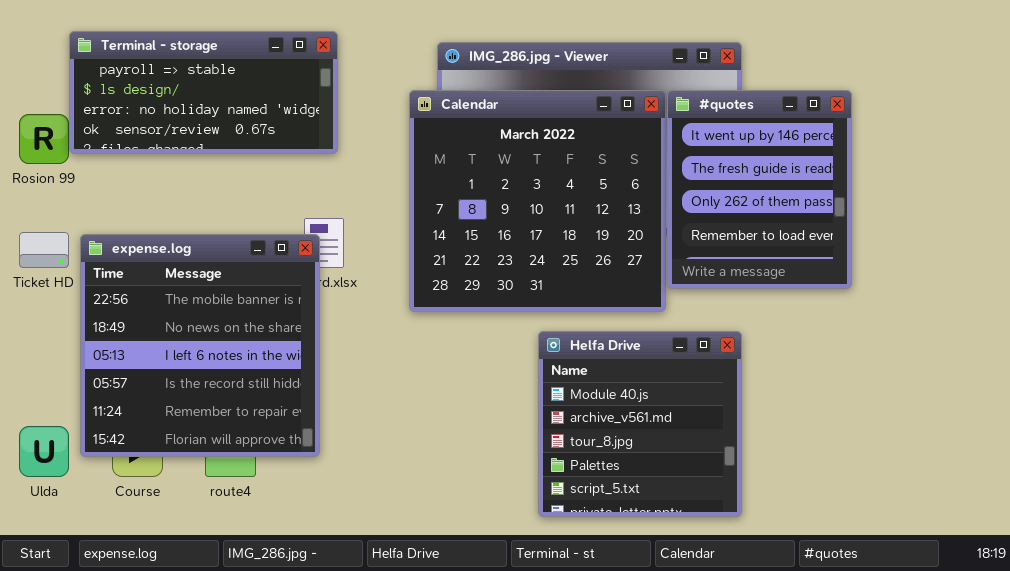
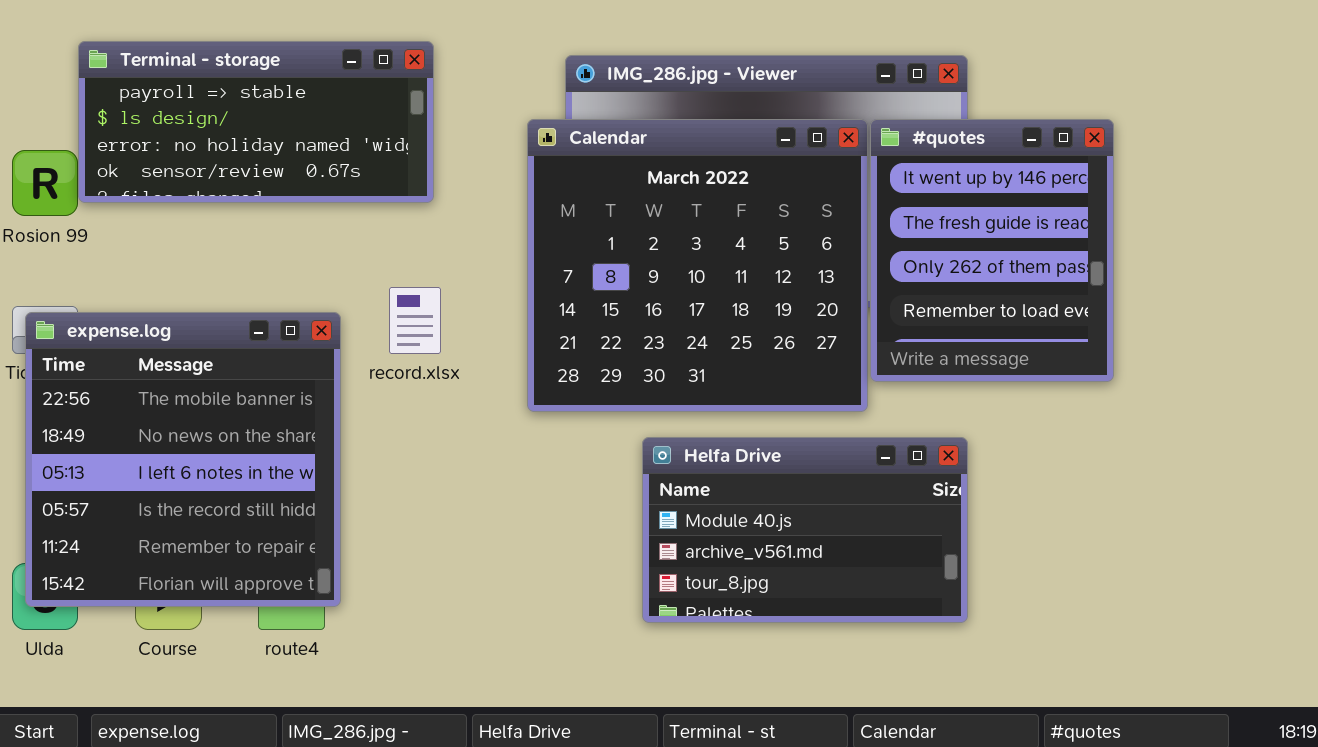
expense.log: [80,234,320,457] -> [25,312,341,607], moved
Helfa Drive: [538,331,742,517] -> [642,437,968,623], resized

